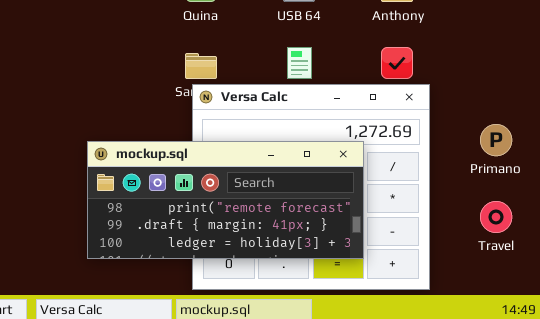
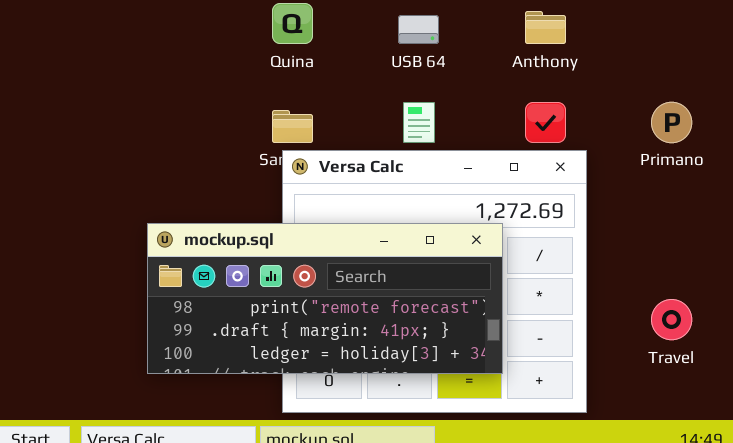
Primano: [480,124,512,156] -> [651,102,692,143], moved

